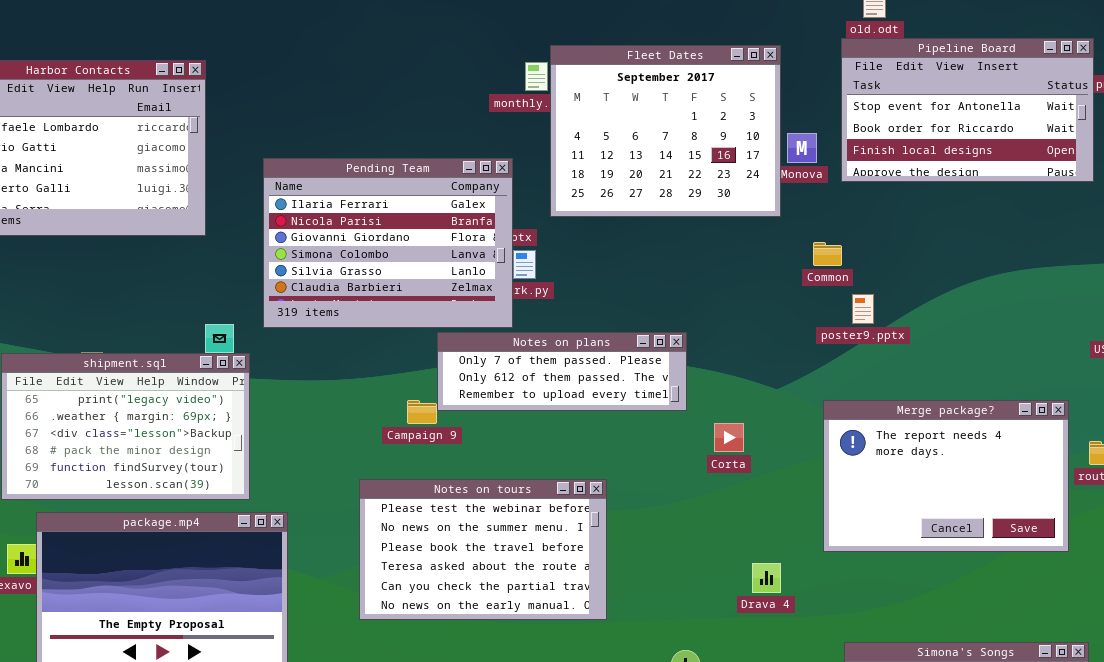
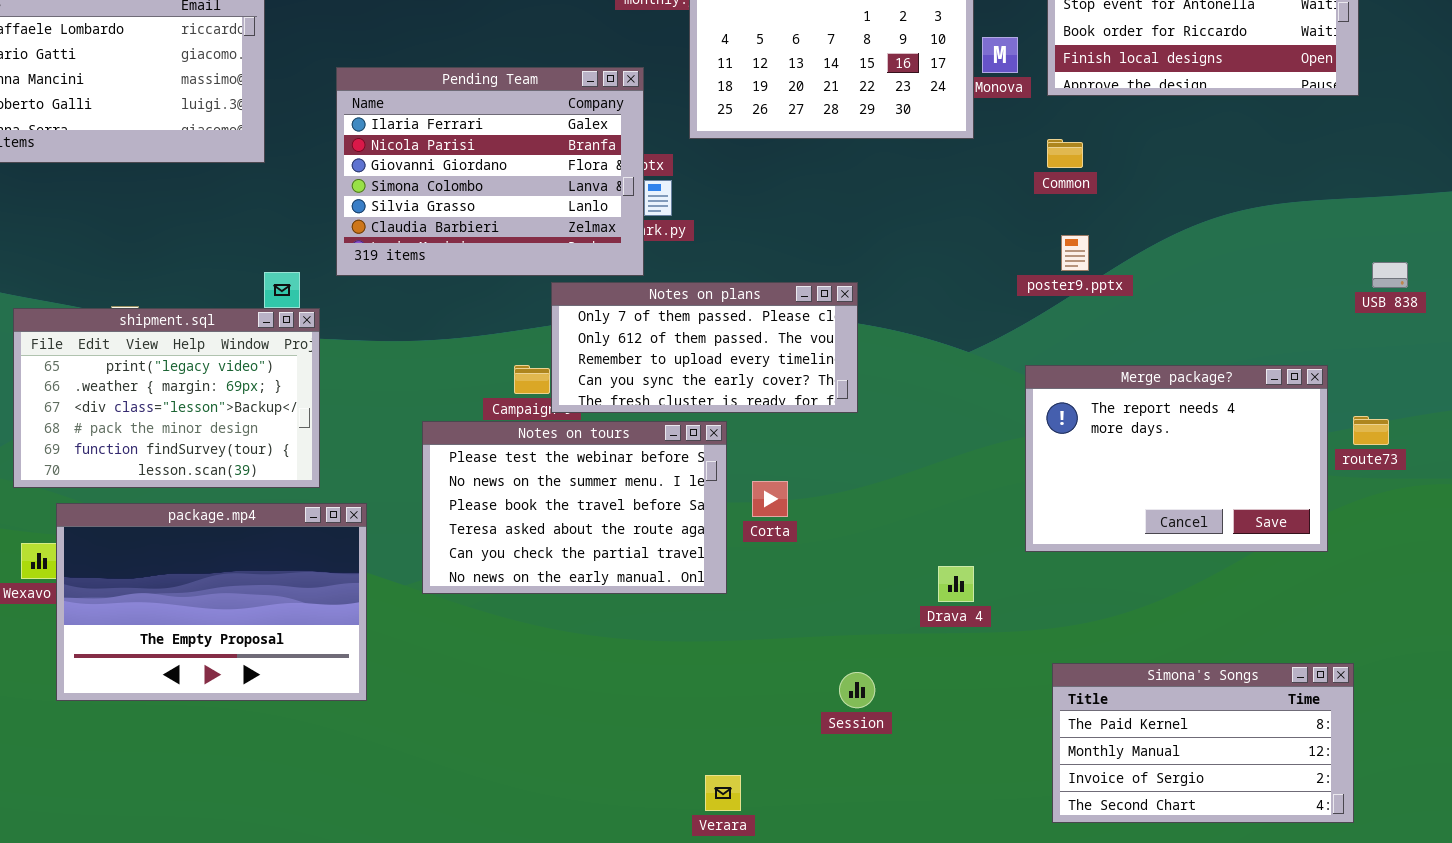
Common: [813,242,842,266] -> [1047,139,1083,168], moved
Notes on plans: [437,332,687,411] -> [551,282,858,413], resized
Corta: [714,423,744,452] -> [752,481,788,517], moved
Notes on tours: [359,479,607,620] -> [422,421,727,594], moved

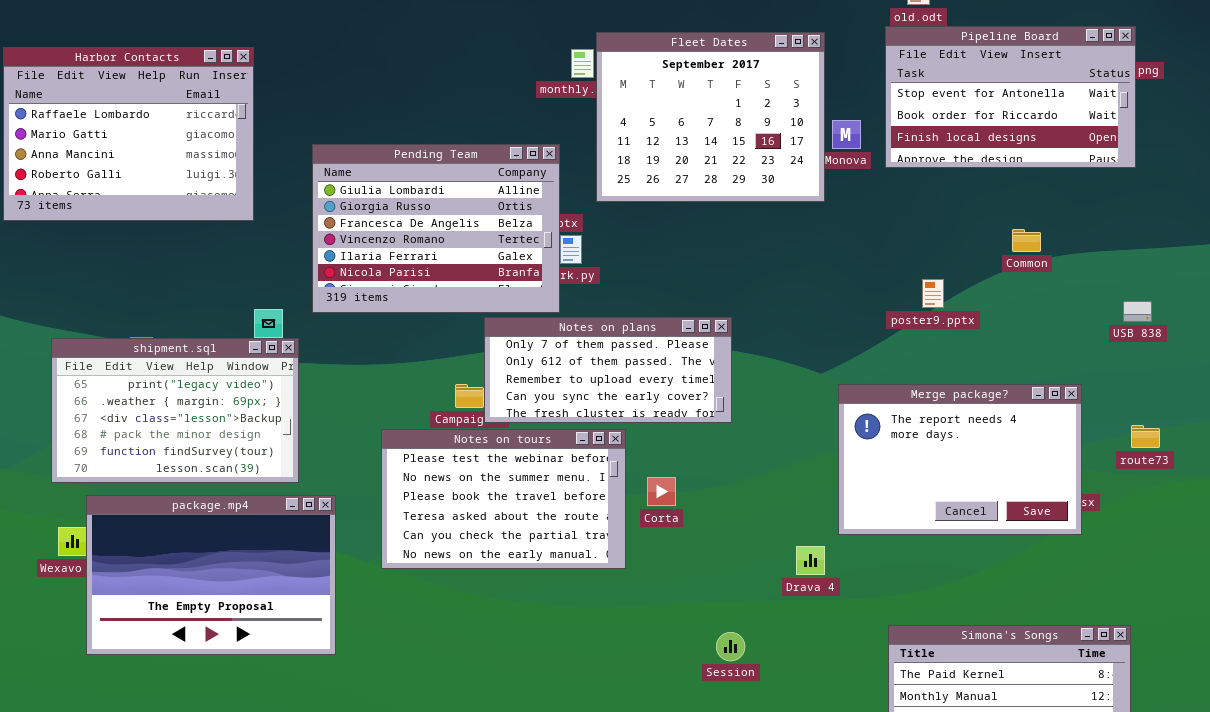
Pending Team: [336,67,644,276] -> [312,144,560,313], scrolled up 4 rows
Common: [1047,139,1083,168] -> [1012,229,1041,252], moved
poster9.pptx: [1061,235,1089,271] -> [922,279,944,308], moved
USB 838: [1372,262,1408,288] -> [1123,301,1152,322], moved
Merge package?: [1025,365,1328,552] -> [838,384,1082,535], moved

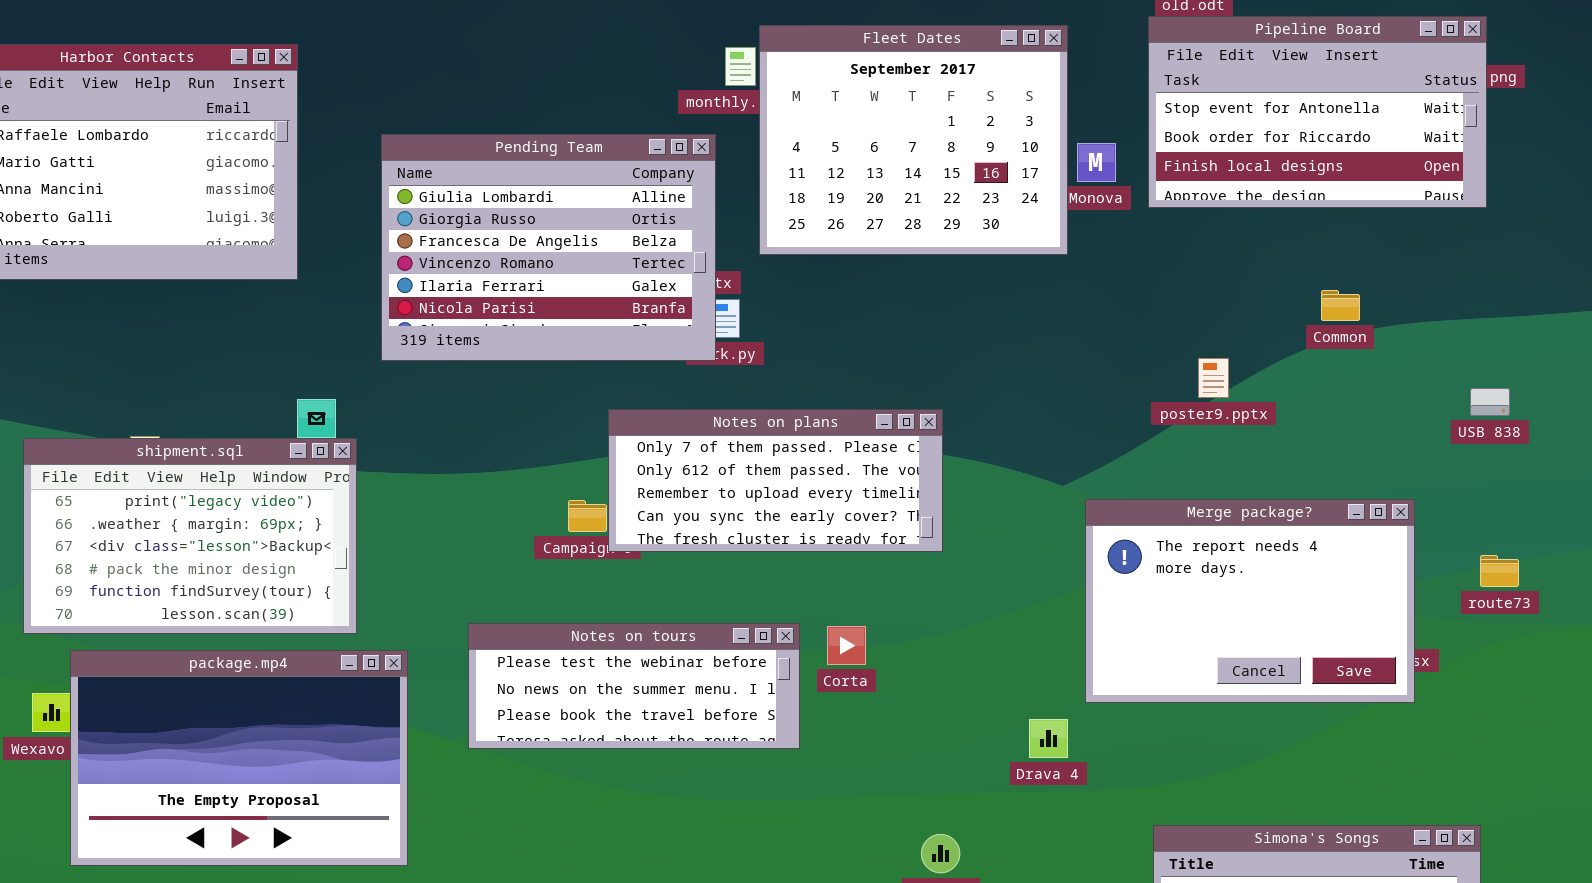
Pending Team: [312,144,560,313] -> [381,134,716,361], moved
Notes on tours: [381,429,626,569] -> [468,623,800,749], resized

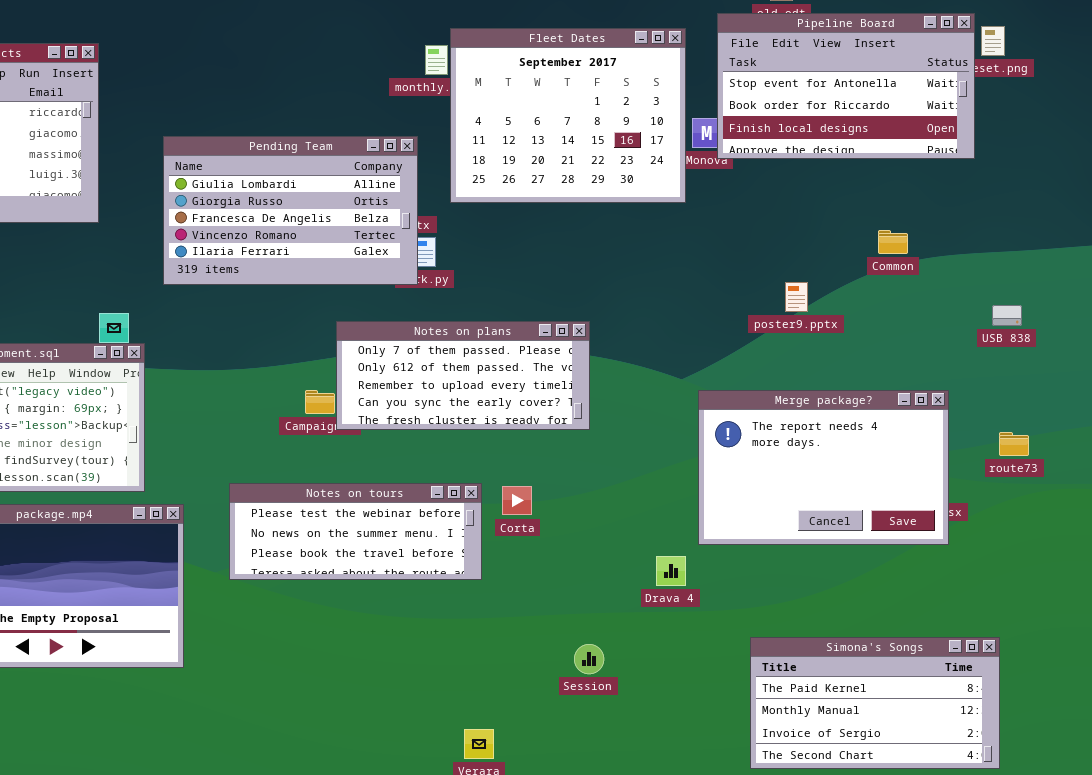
Pipeline Board: [1148,16,1487,208] -> [717,13,975,159], moved
Pending Team: [381,134,716,361] -> [163,136,418,285], resized

